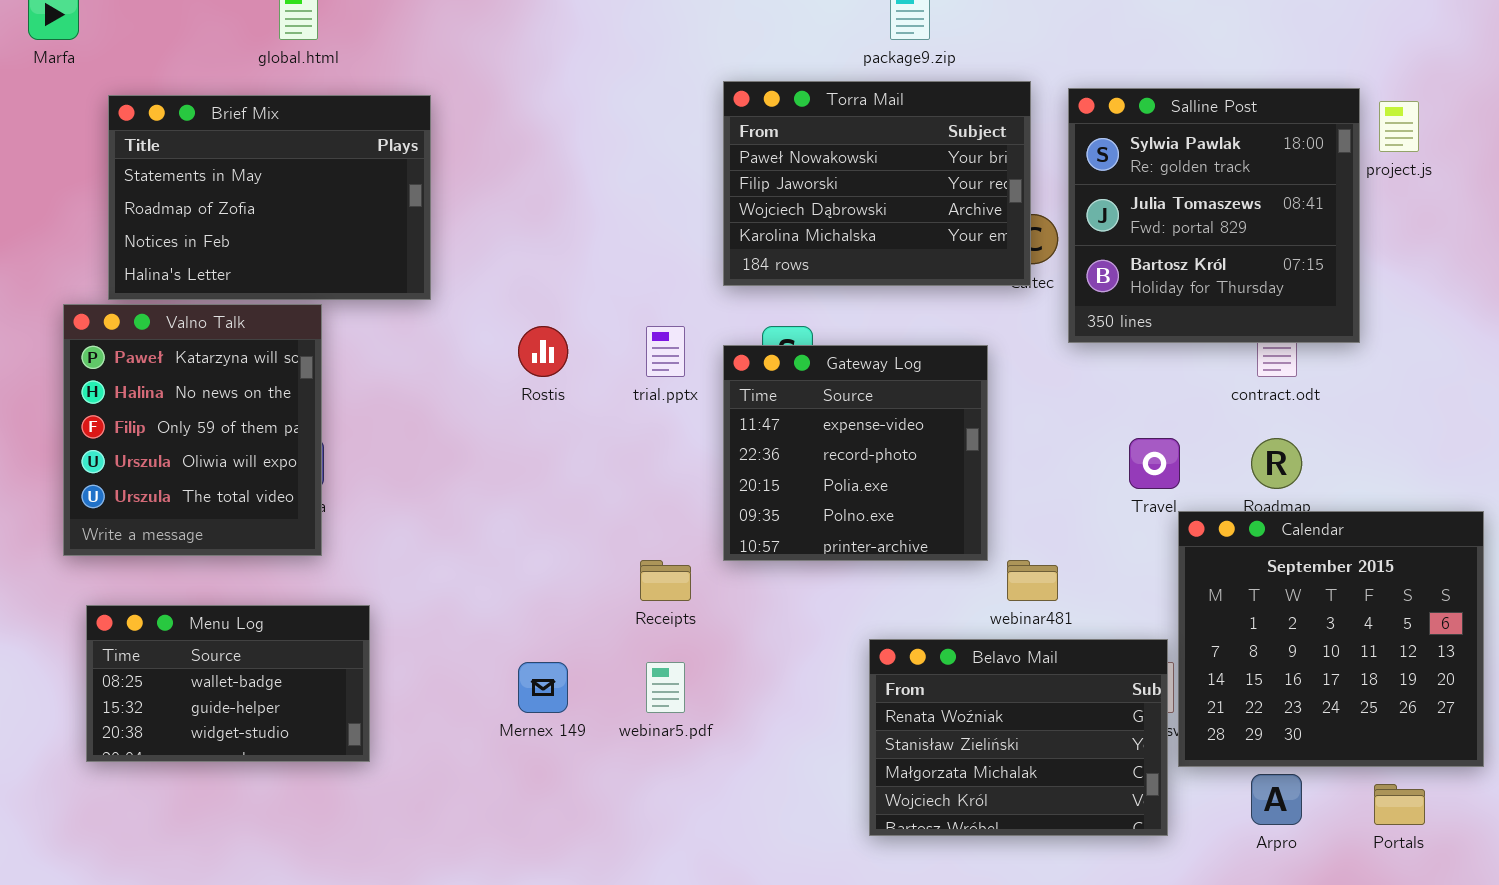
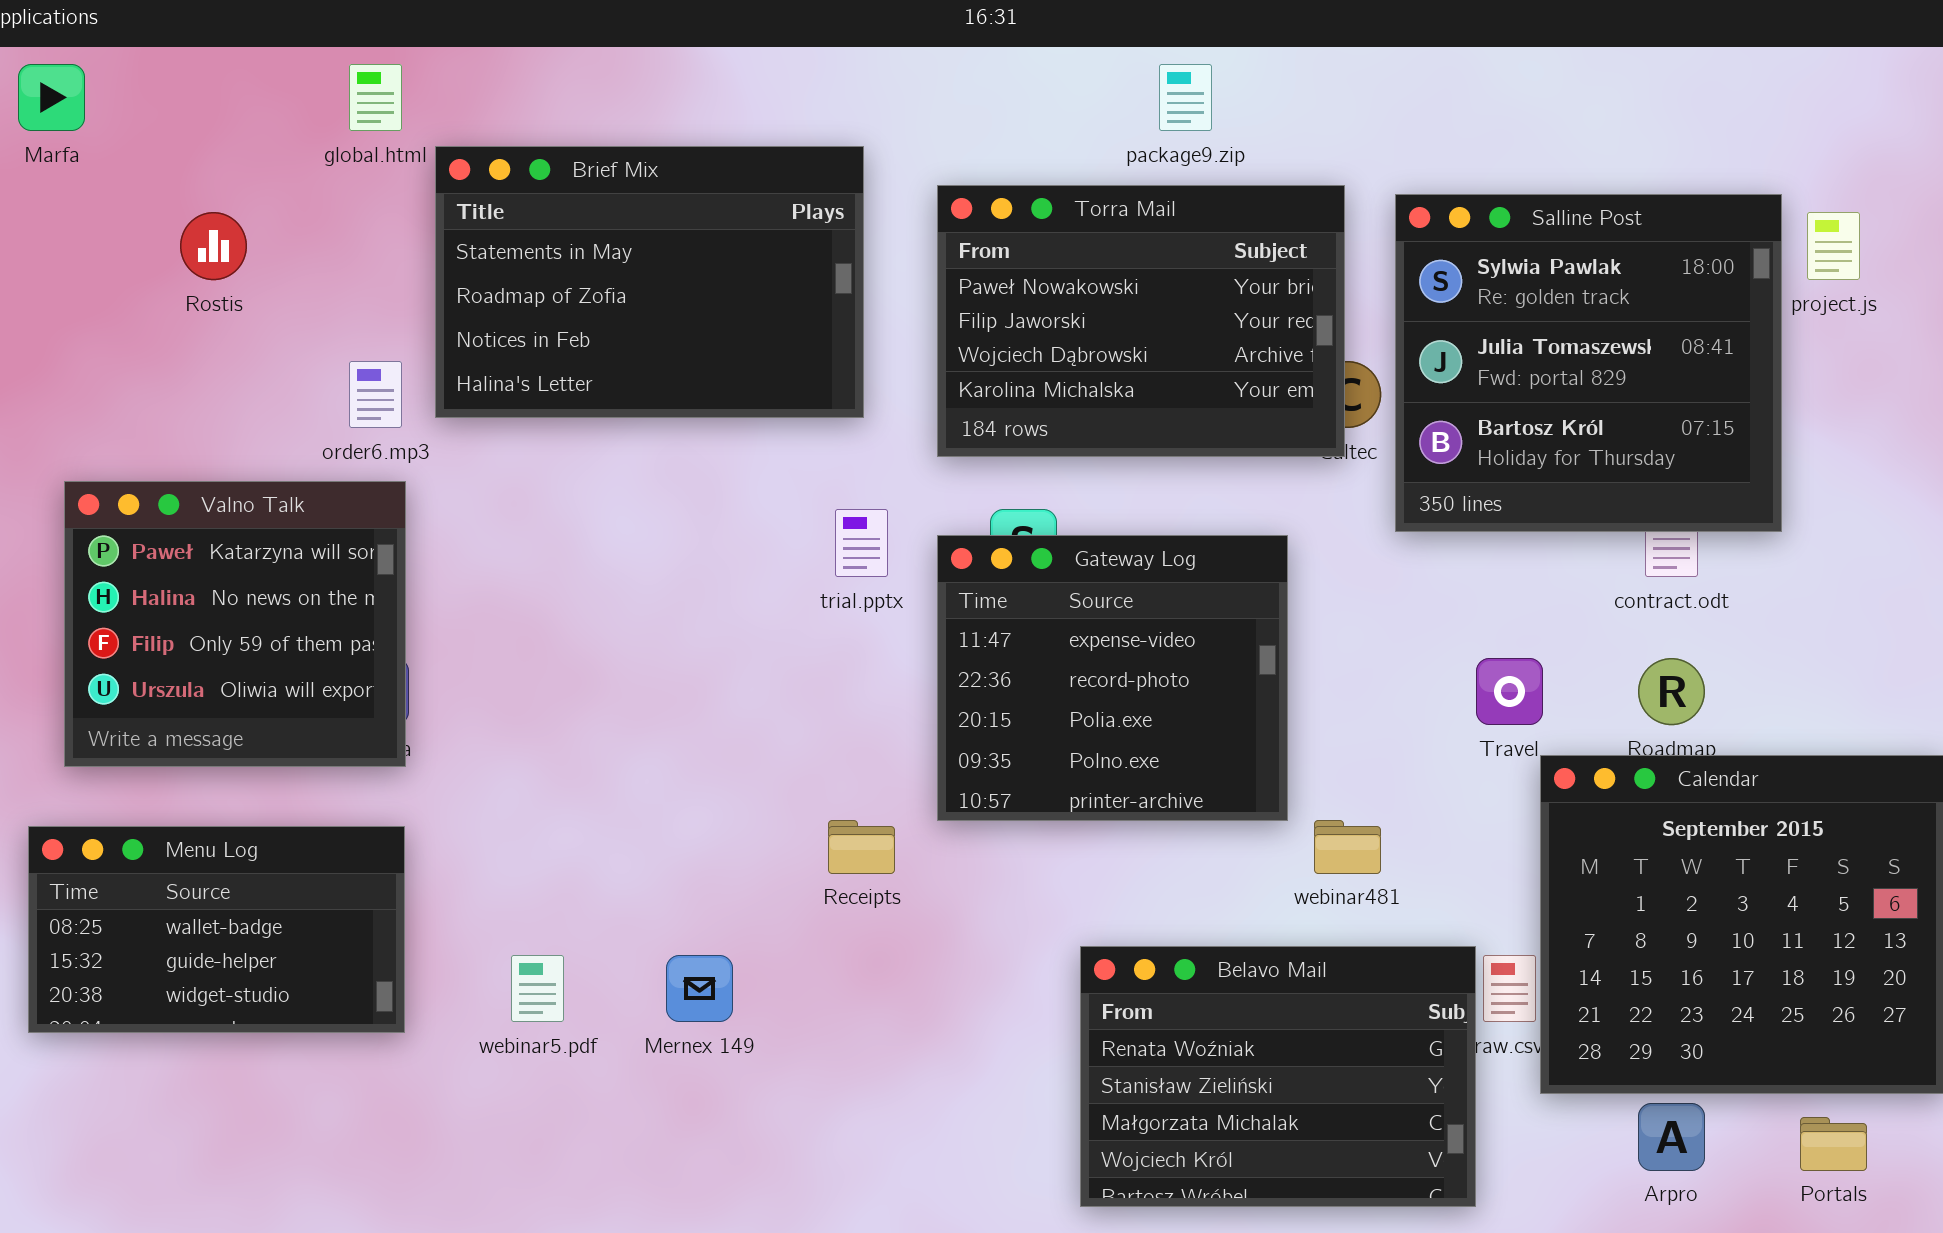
Brief Mix: [108,95,431,300] -> [435,146,864,418], moved
Valno Talk: [63,304,322,556] -> [64,481,406,767], resized
Rostis: [518,326,568,377] -> [180,212,247,280], moved
Menu Log: [86,605,370,762] -> [28,826,405,1033], moved
Belavo Mail: [869,639,1168,836] -> [1080,946,1476,1207], moved
webinar5.pdf: [646,662,685,713] -> [511,955,564,1022], moved

